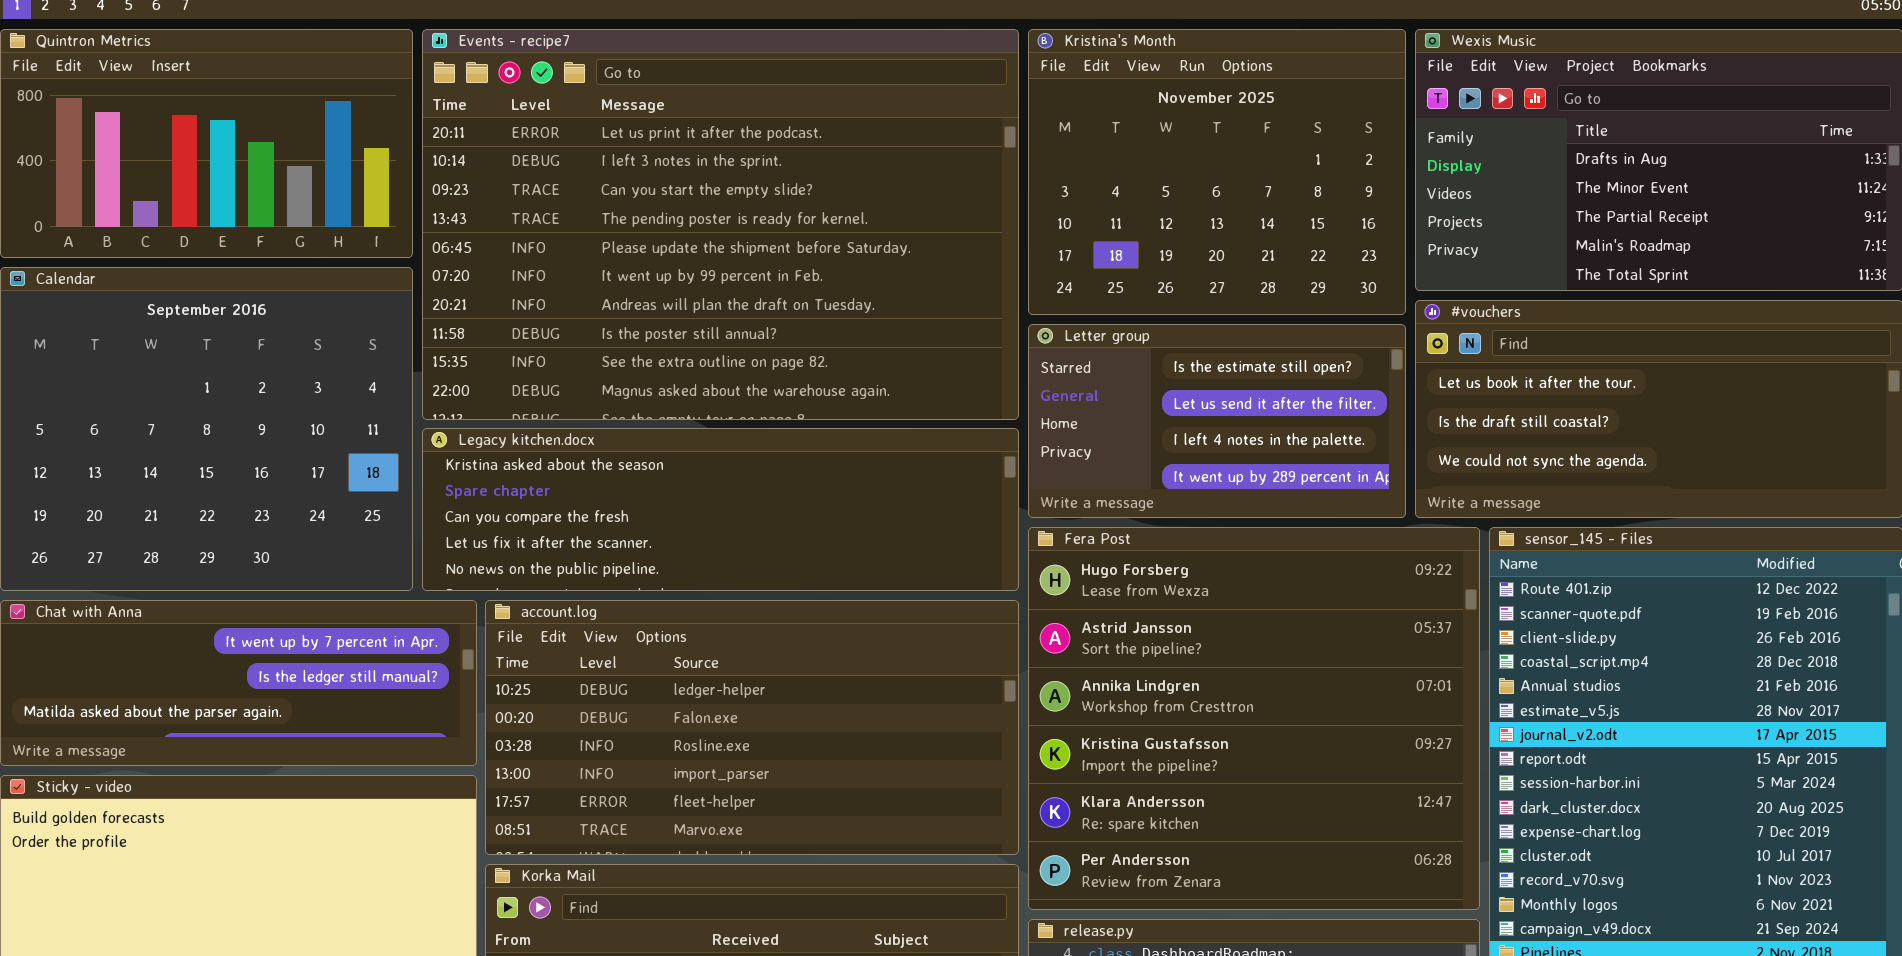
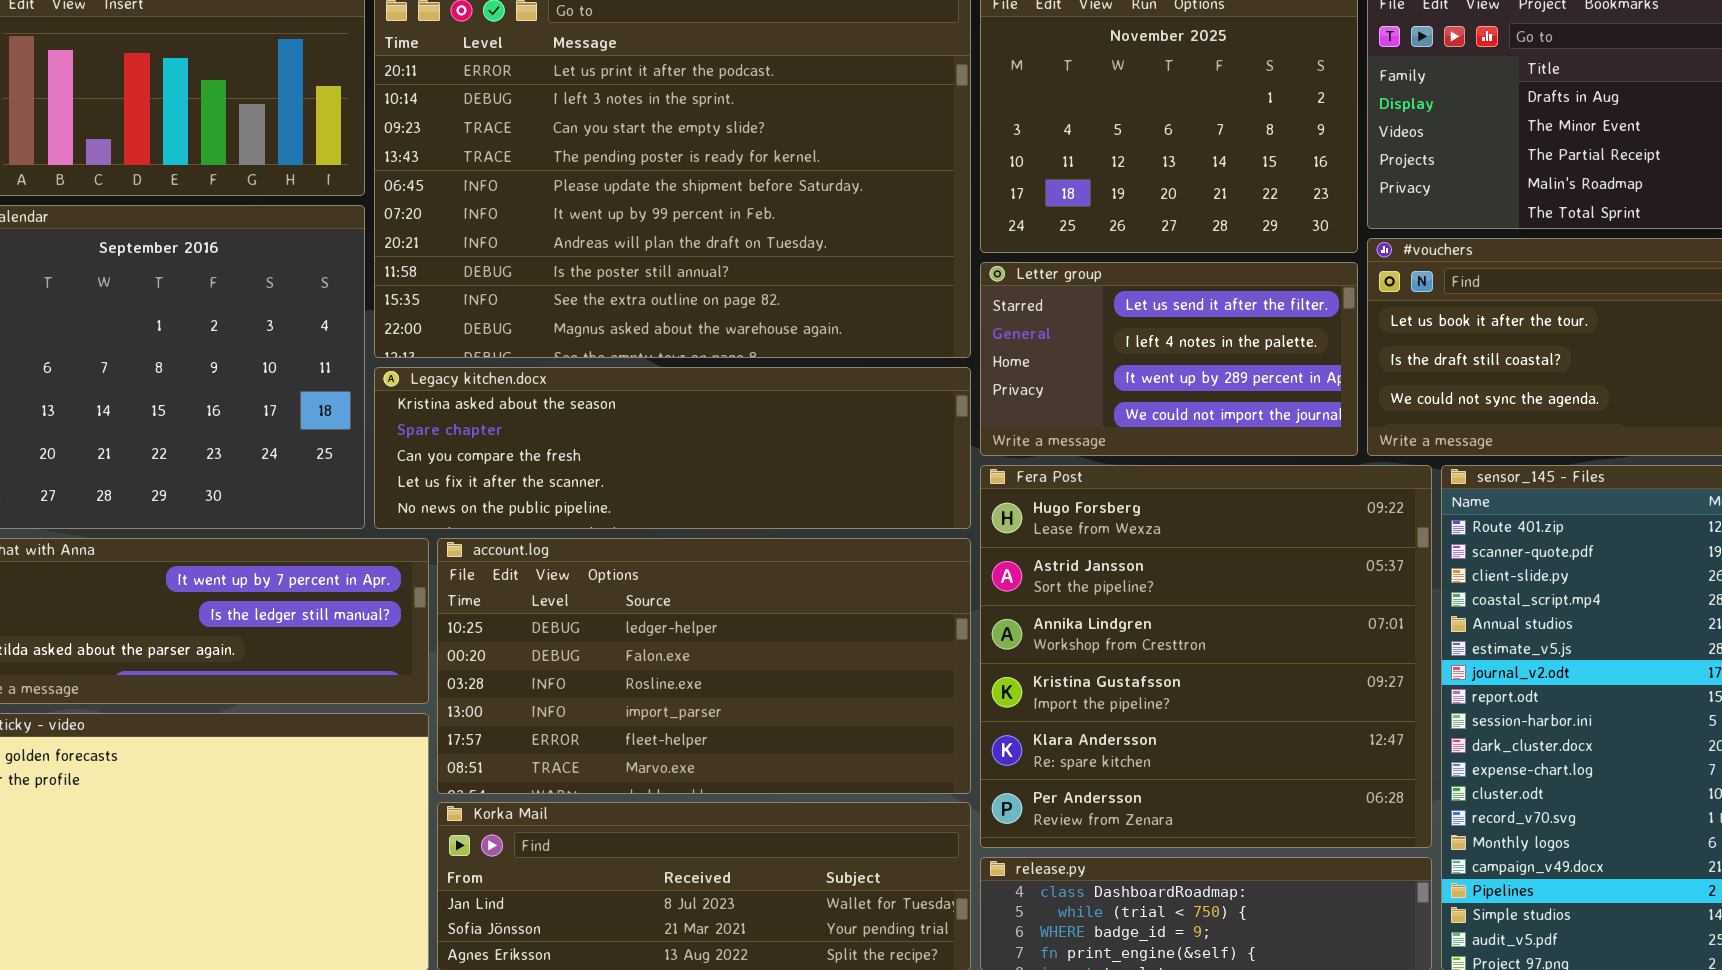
Letter group: [1028,324,1406,518] -> [980,262,1358,456], scrolled down 1 row

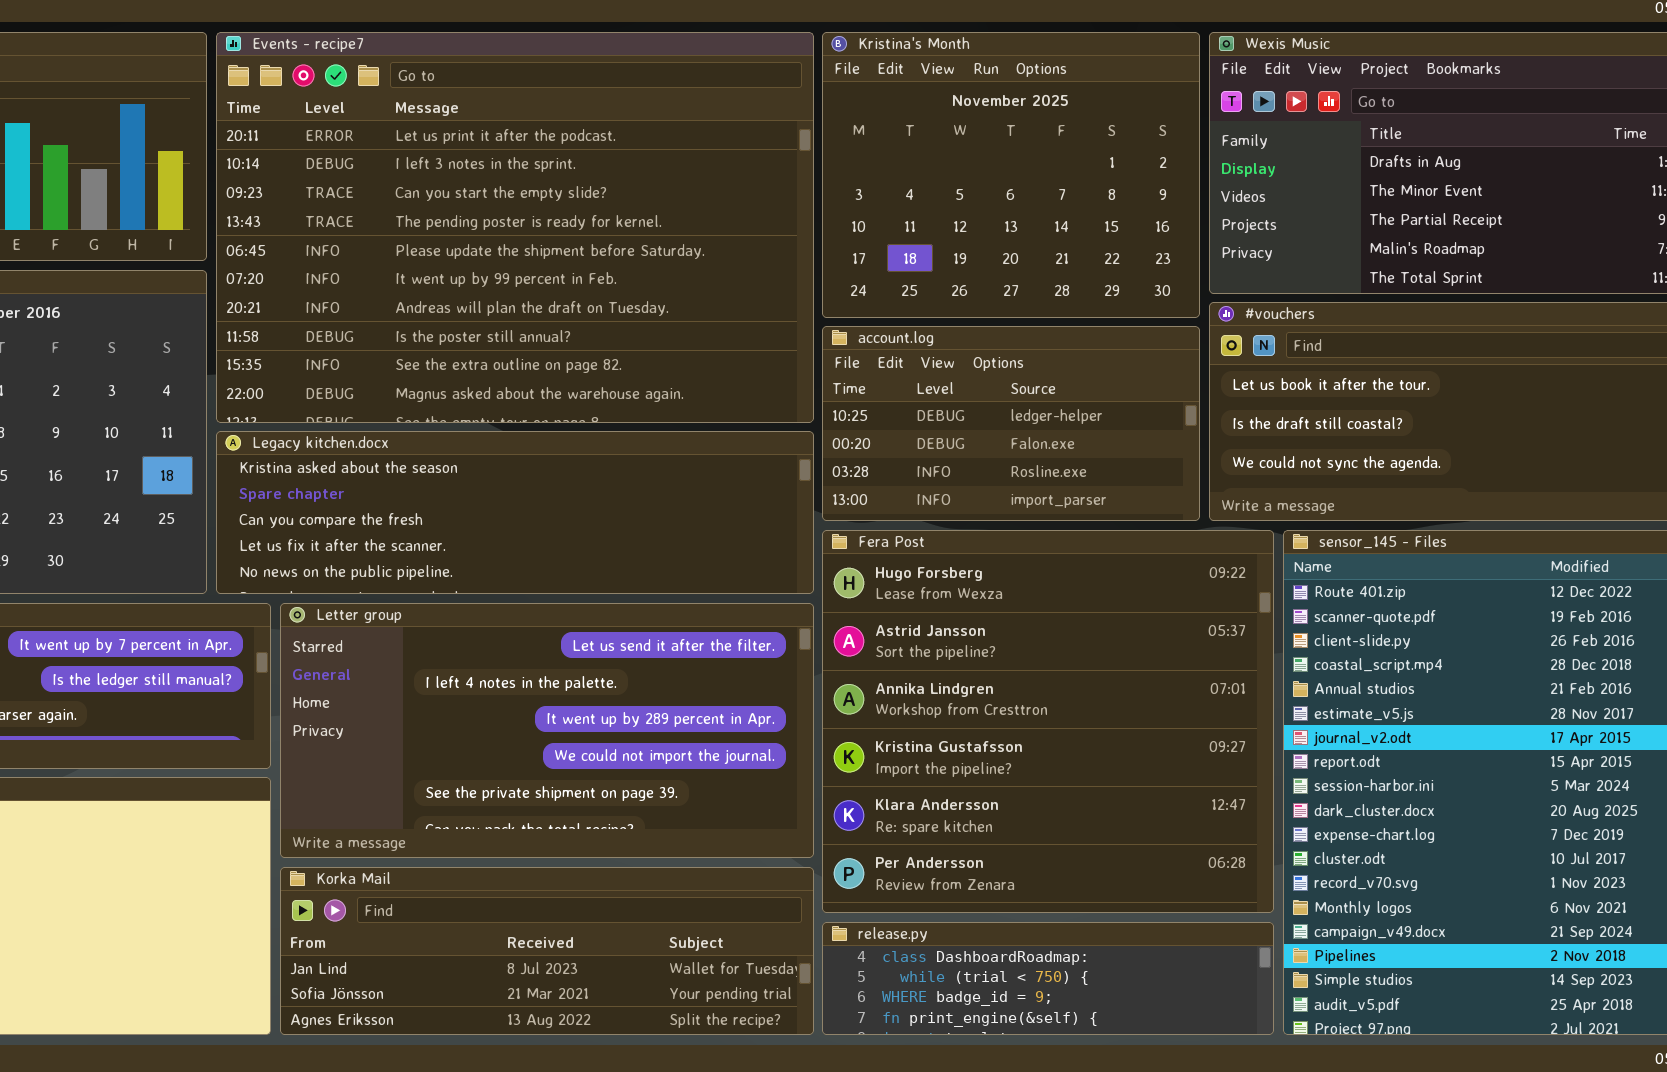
Letter group: [980,262,1358,456] -> [280,603,814,858], moved, resized
account.log: [437,538,971,794] -> [822,326,1200,521], moved, resized

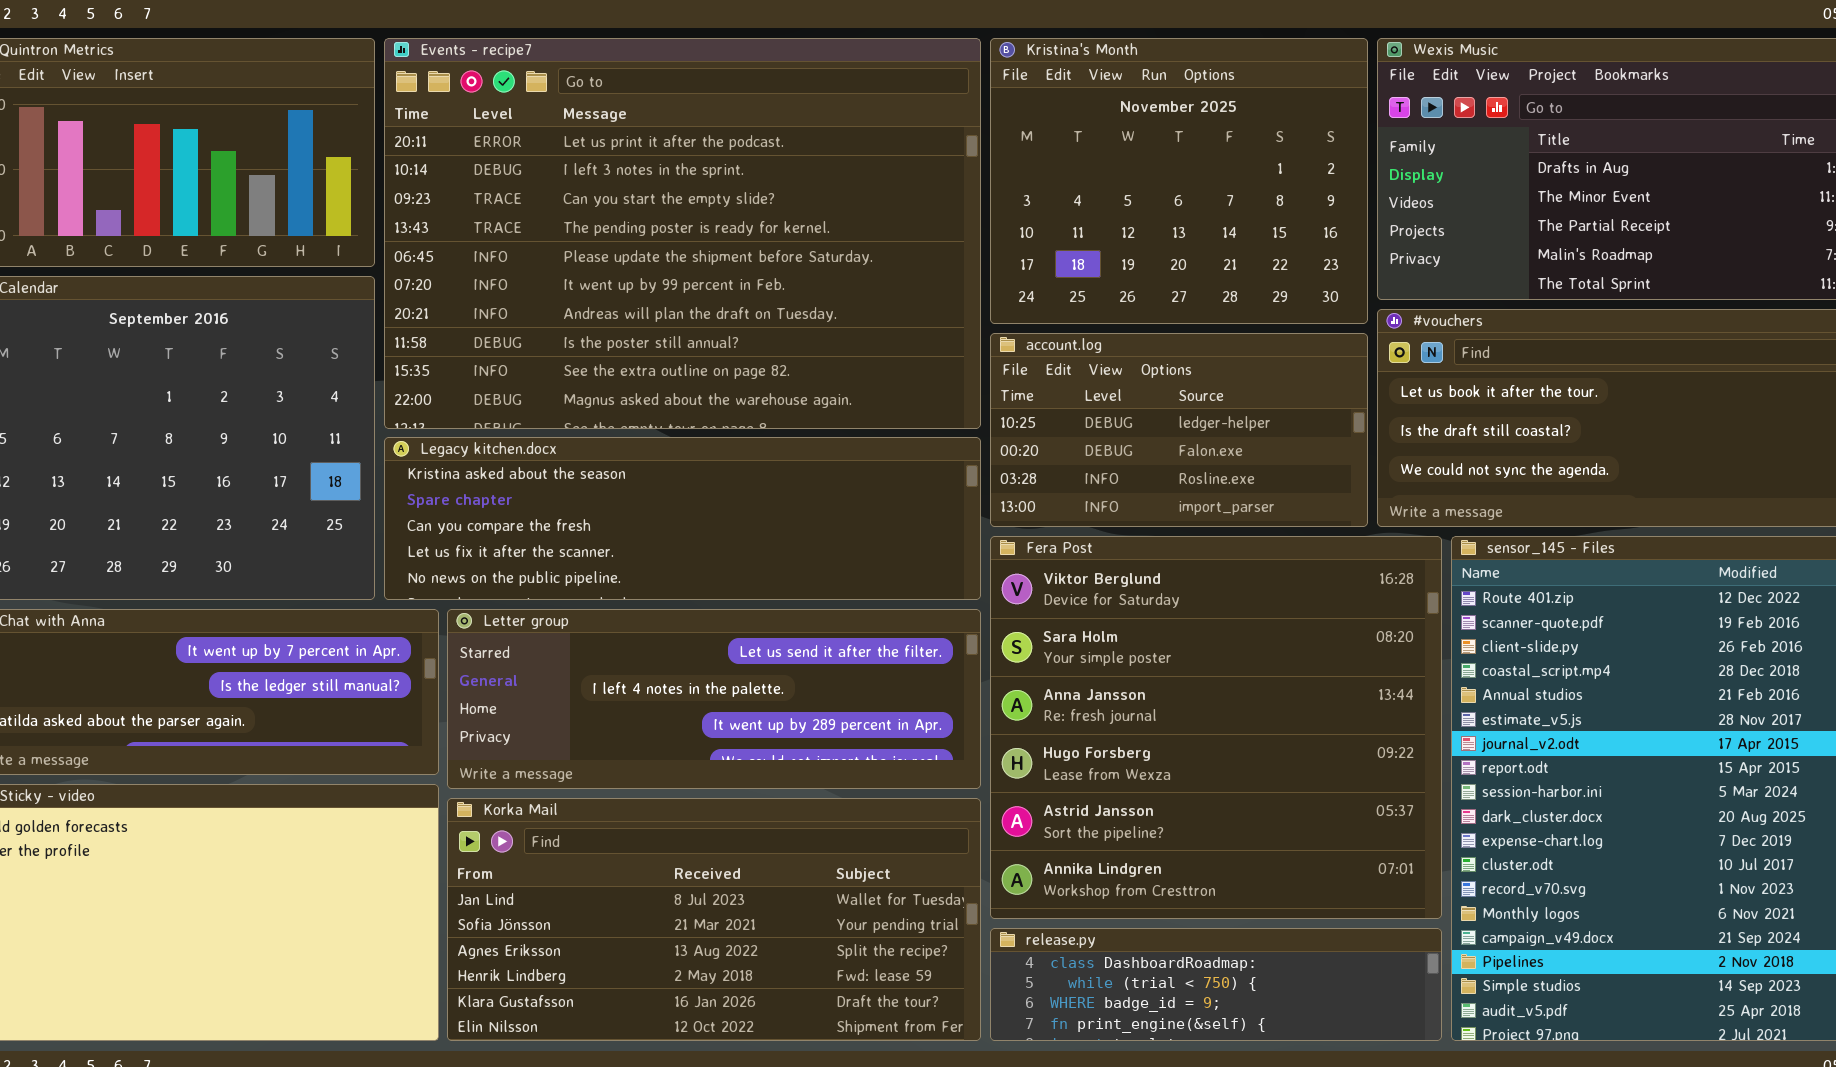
Fera Post: [822,530,1274,913] -> [990,536,1442,919], scrolled up 3 rows
Letter group: [280,603,814,858] -> [447,609,981,789], resized
Korka Mail: [280,867,814,1035] -> [447,798,981,1041], resized

